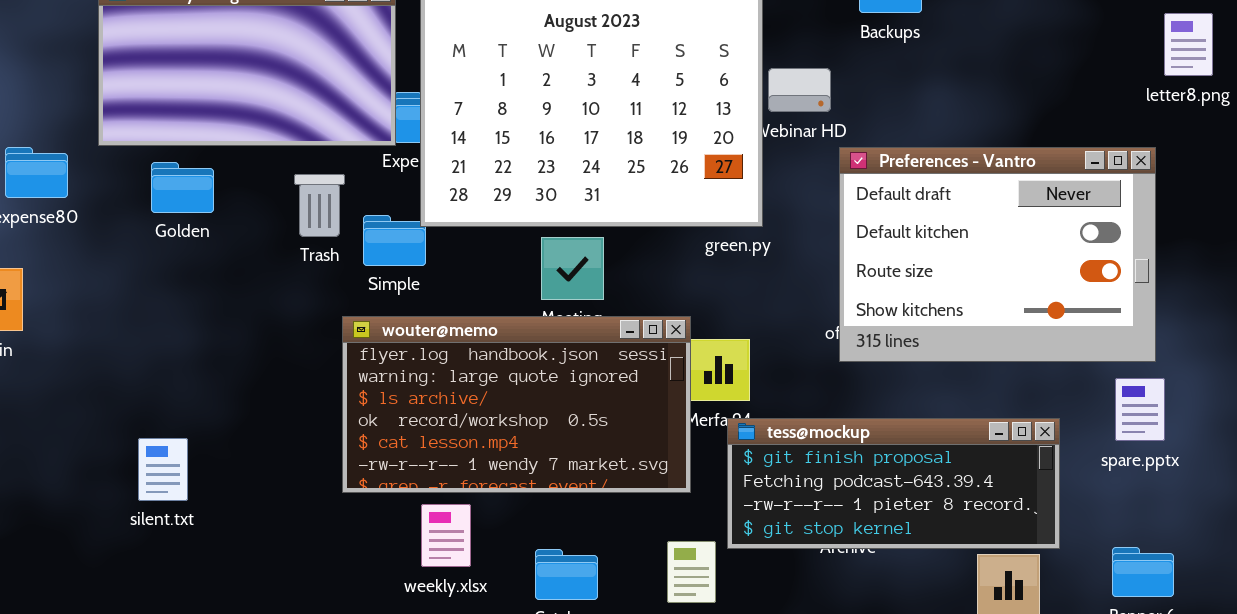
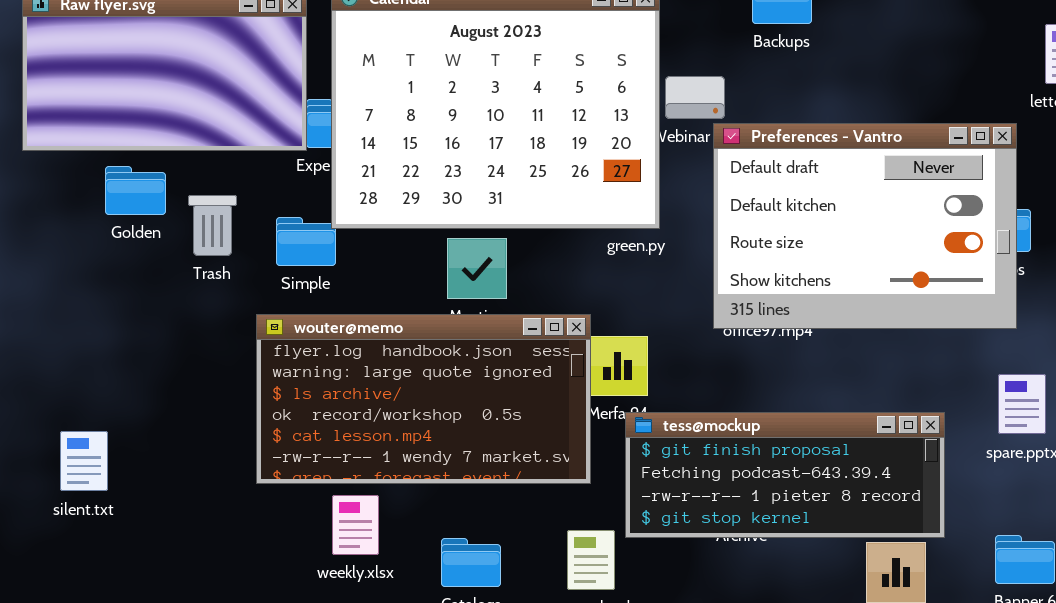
Preferences - Vantro: [839,147,1156,362] -> [713,123,1017,329], moved
Golden: [151,162,214,213] -> [105,166,166,215], moved
Trash: [294,174,345,237] -> [188,195,237,256], moved

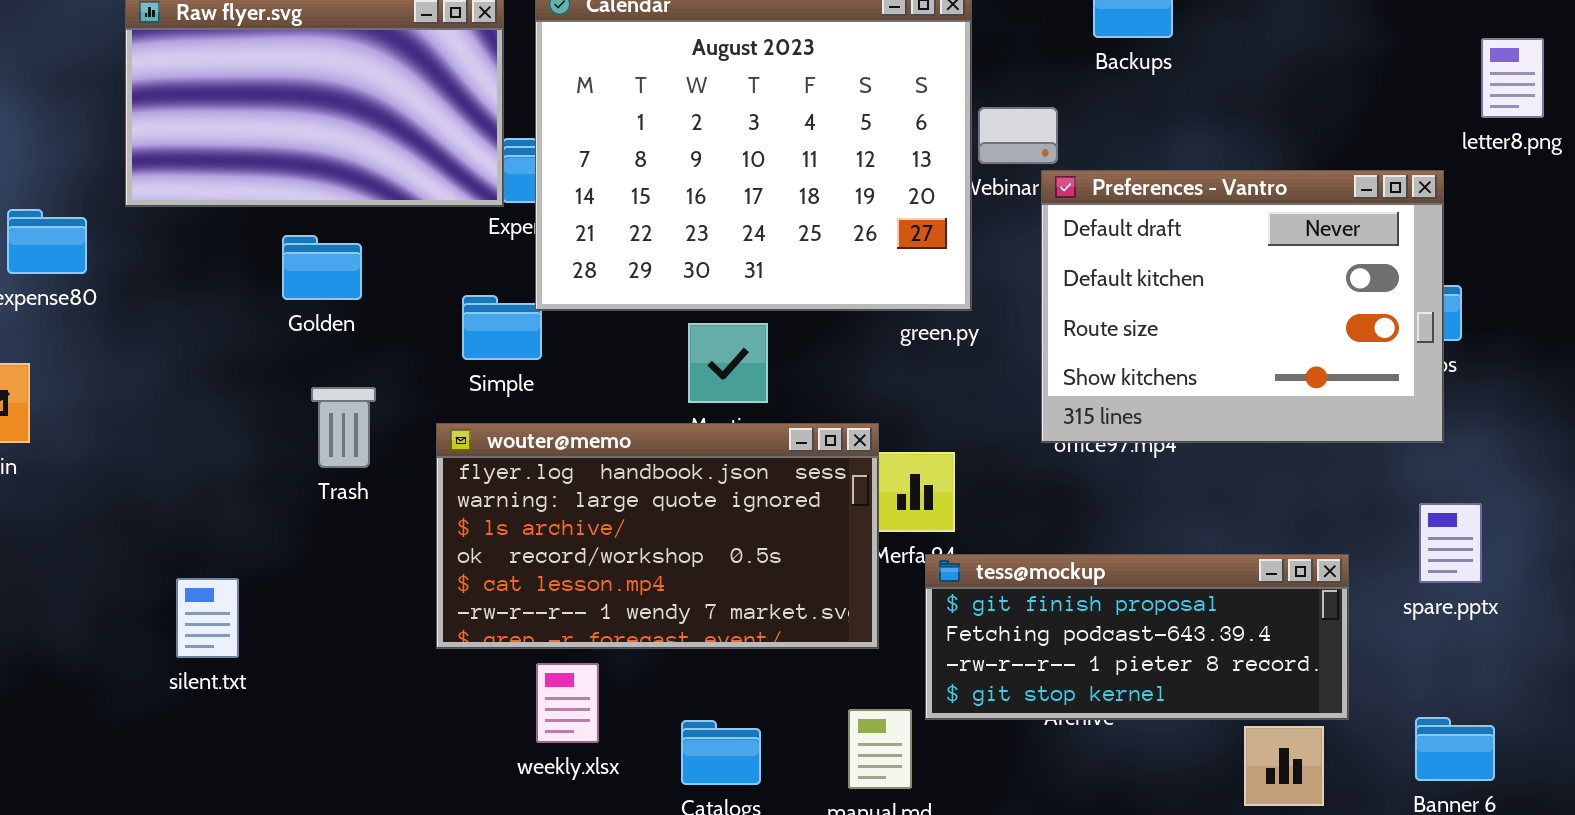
Golden: [105,166,166,215] -> [282,235,362,300], moved
Trash: [188,195,237,256] -> [311,387,376,468], moved

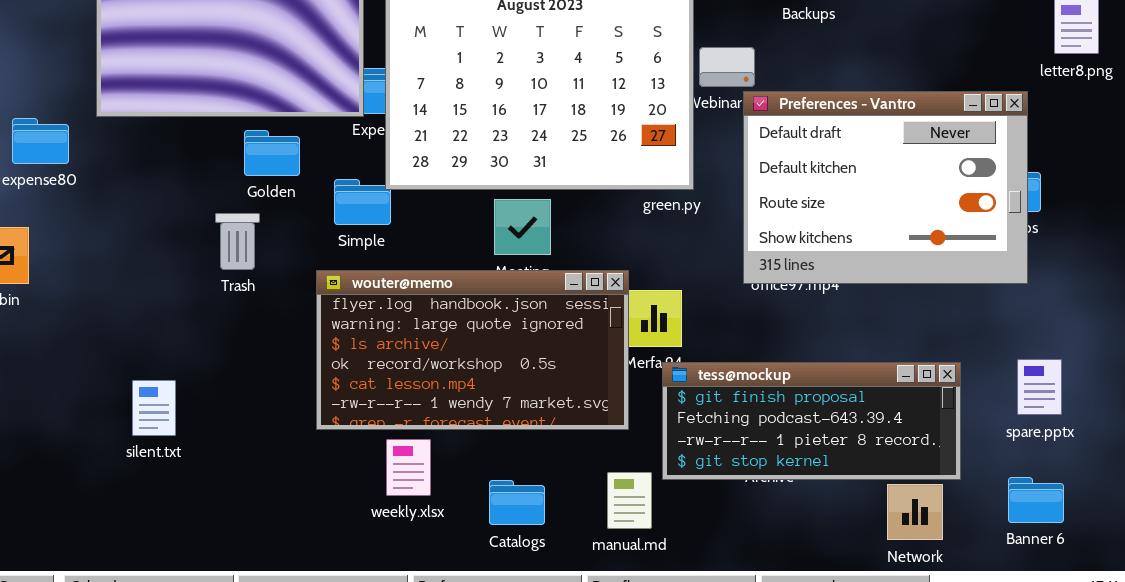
Golden: [282,235,362,300] -> [244,130,300,176], moved
Trash: [311,387,376,468] -> [215,213,260,270], moved
spare.pptx: [1419,503,1482,583] -> [1017,359,1062,415], moved

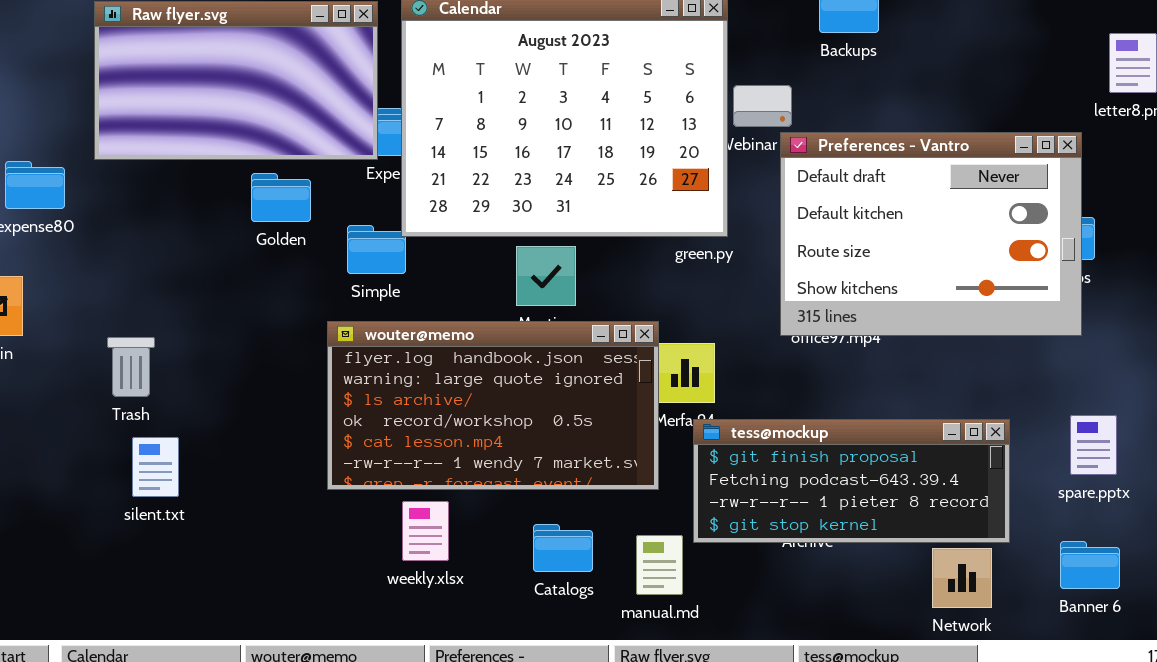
Trash: [215,213,260,270] -> [107,337,155,397], moved
Catalogs: [489,480,545,525] -> [533,524,593,572], moved

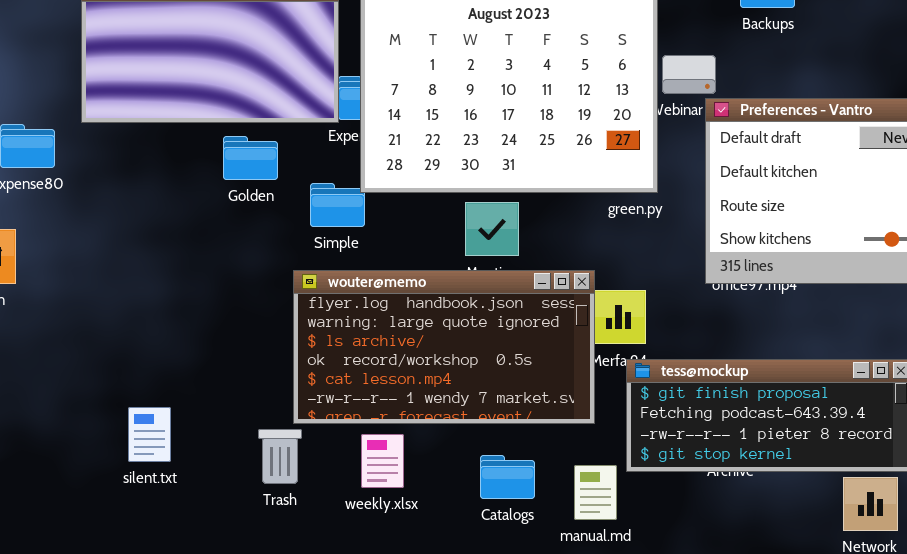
Trash: [107,337,155,397] -> [258,429,302,484], moved
silent.txt: [132,437,179,497] -> [128,407,171,462], moved

